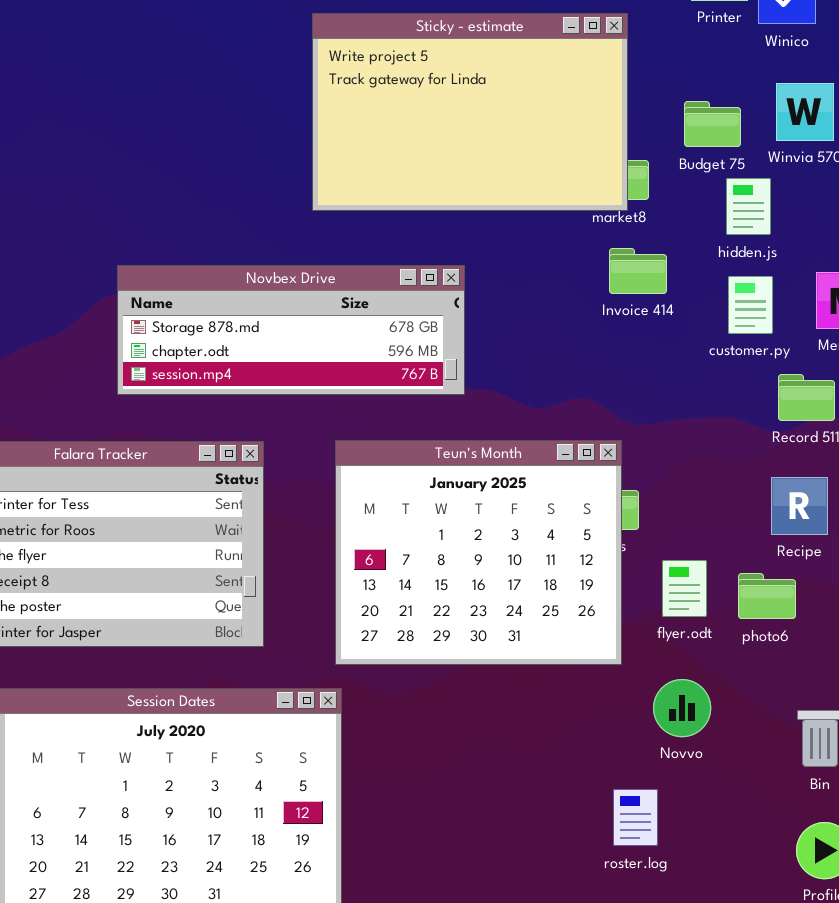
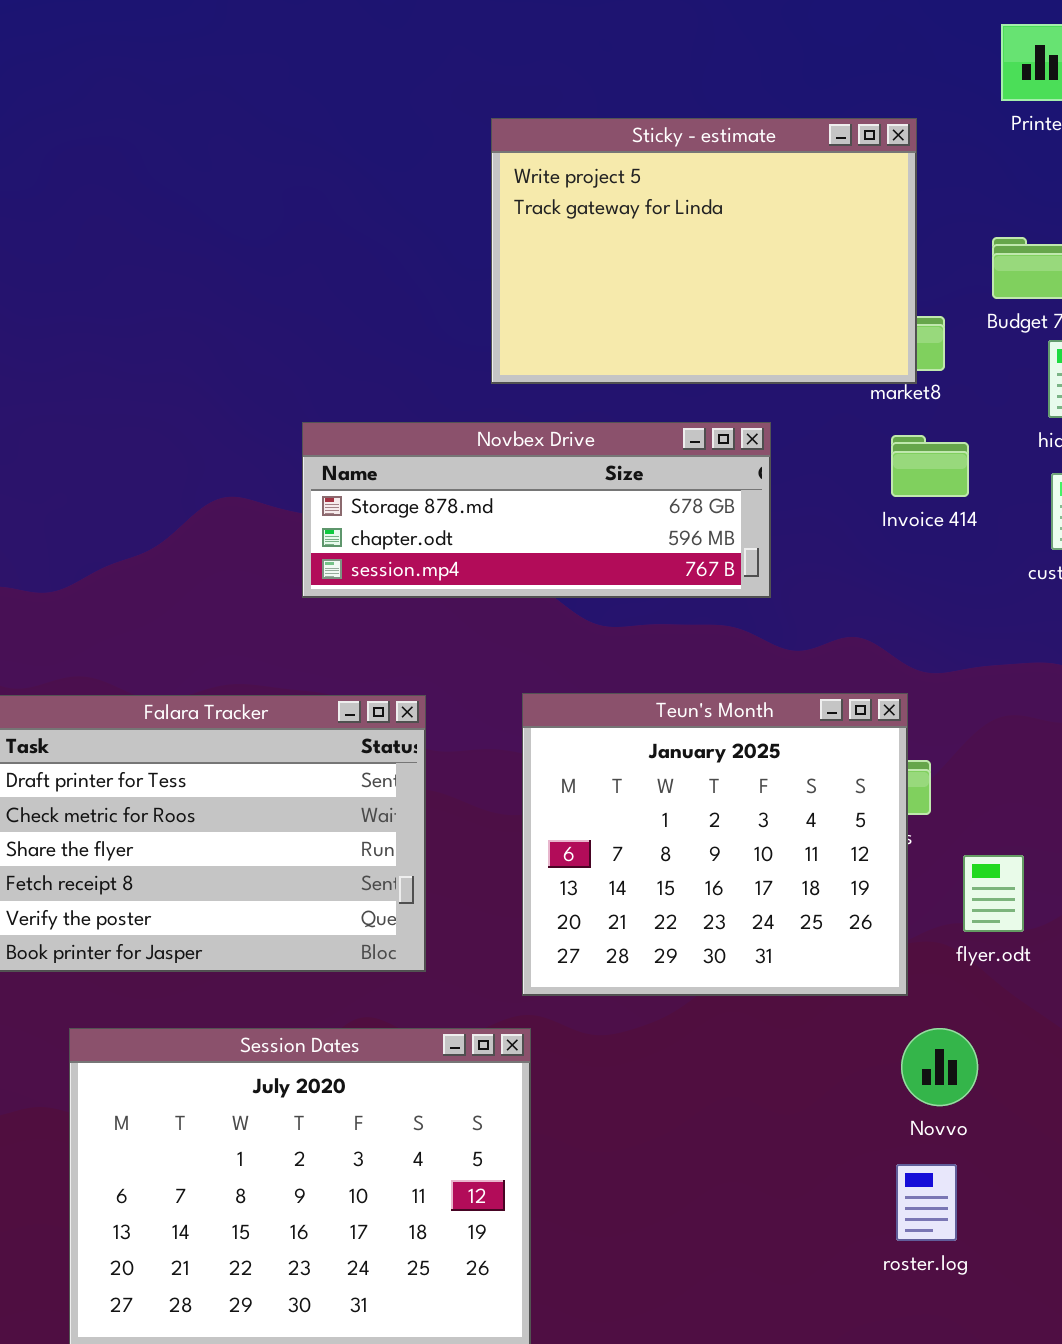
Novbex Drive: [117,265,465,395] -> [302,422,771,598], moved
Novvo: [653,679,711,737] -> [901,1028,978,1106], moved

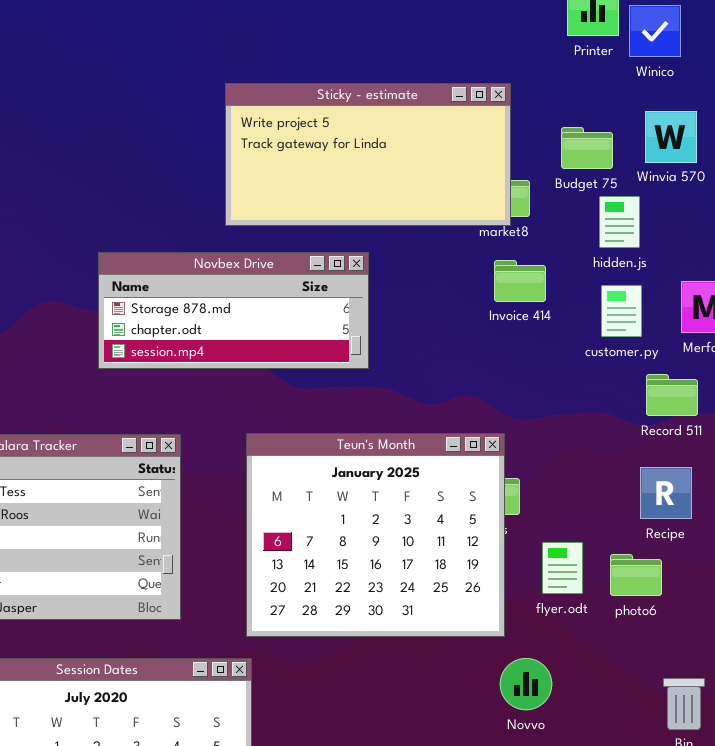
Sticky - estimate: [491,118,917,384] -> [225,83,511,226], resized
Novbex Drive: [302,422,771,598] -> [98,252,369,369], resized

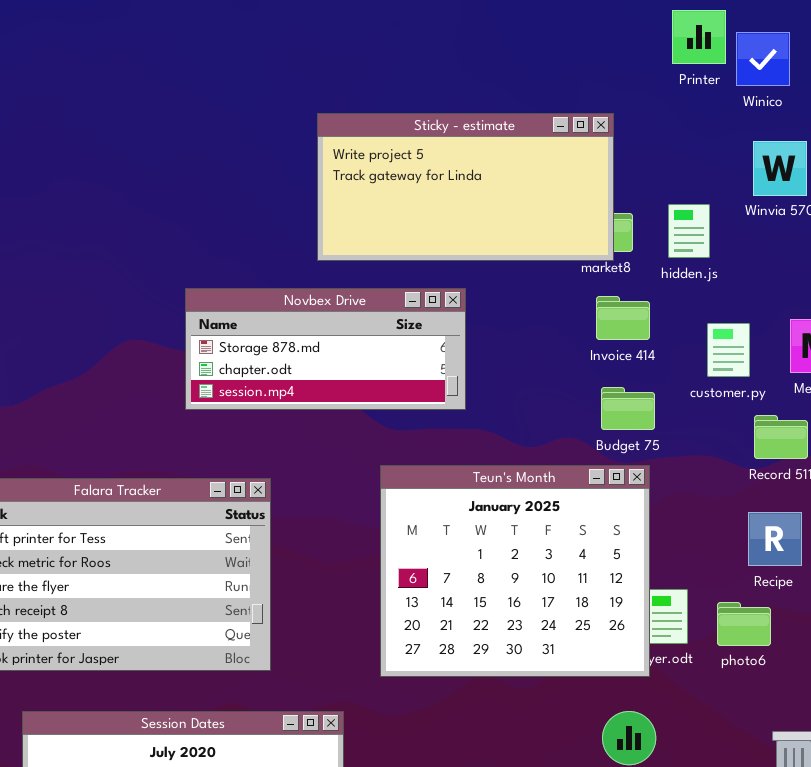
Budget 75: [561,127,613,169] -> [601,387,655,430], moved
hidden.js: [599,196,640,248] -> [668,204,710,258], moved
Teun's Month: [246,433,505,637] -> [380,465,650,677], moved

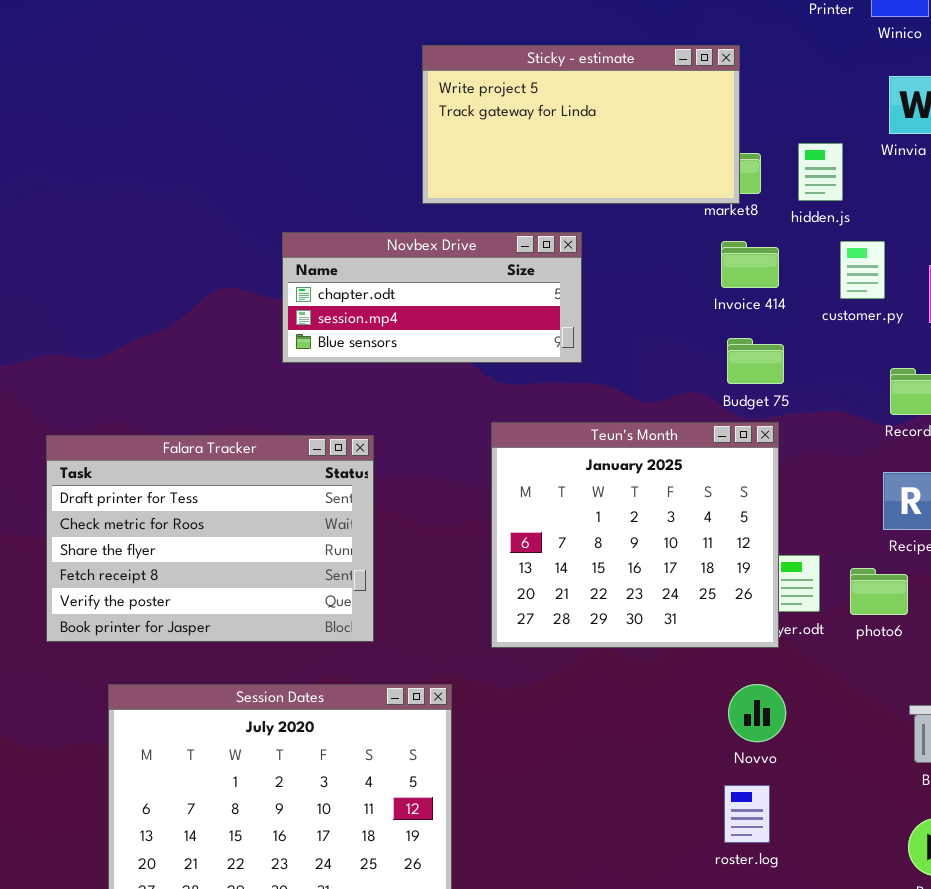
Novbex Drive: [185,288,466,410] -> [282,232,582,363], scrolled down 1 row
customer.py: [707,323,750,377] -> [840,241,885,299], moved

